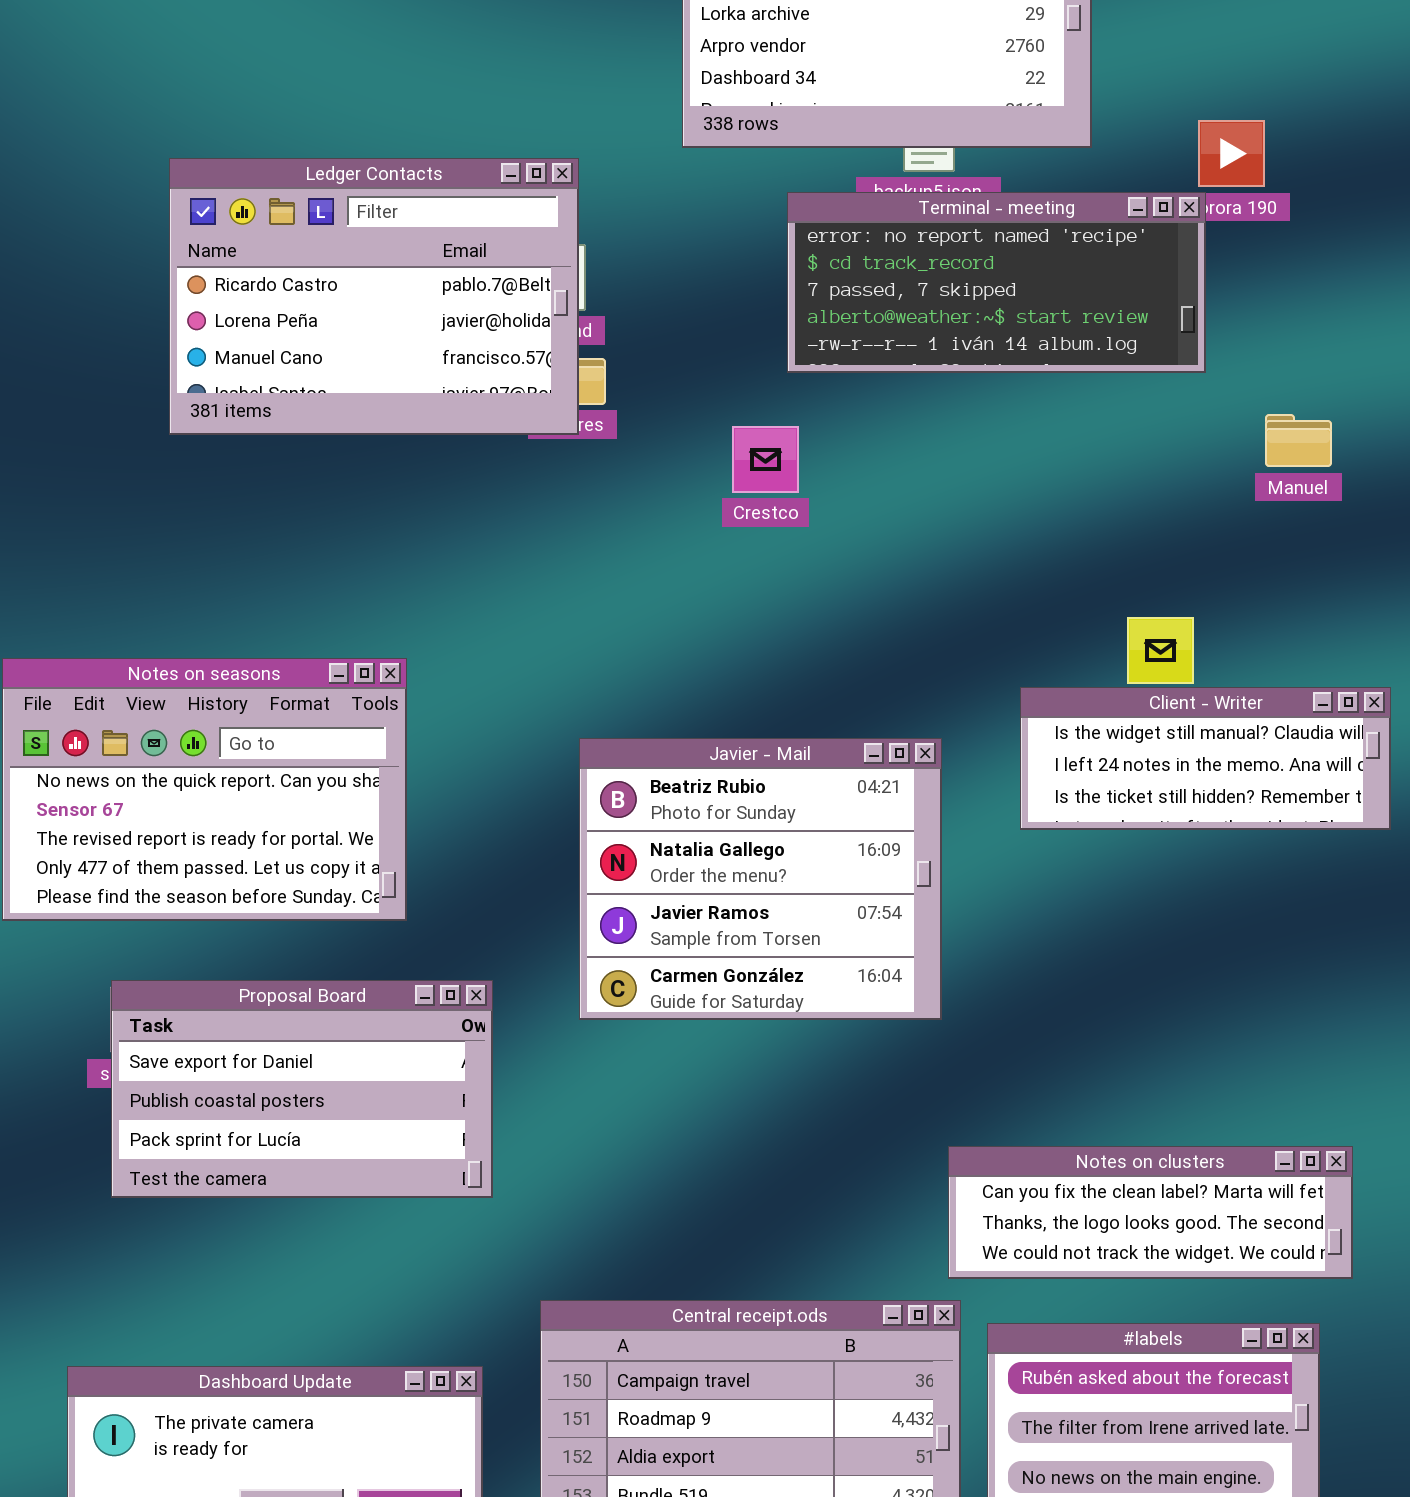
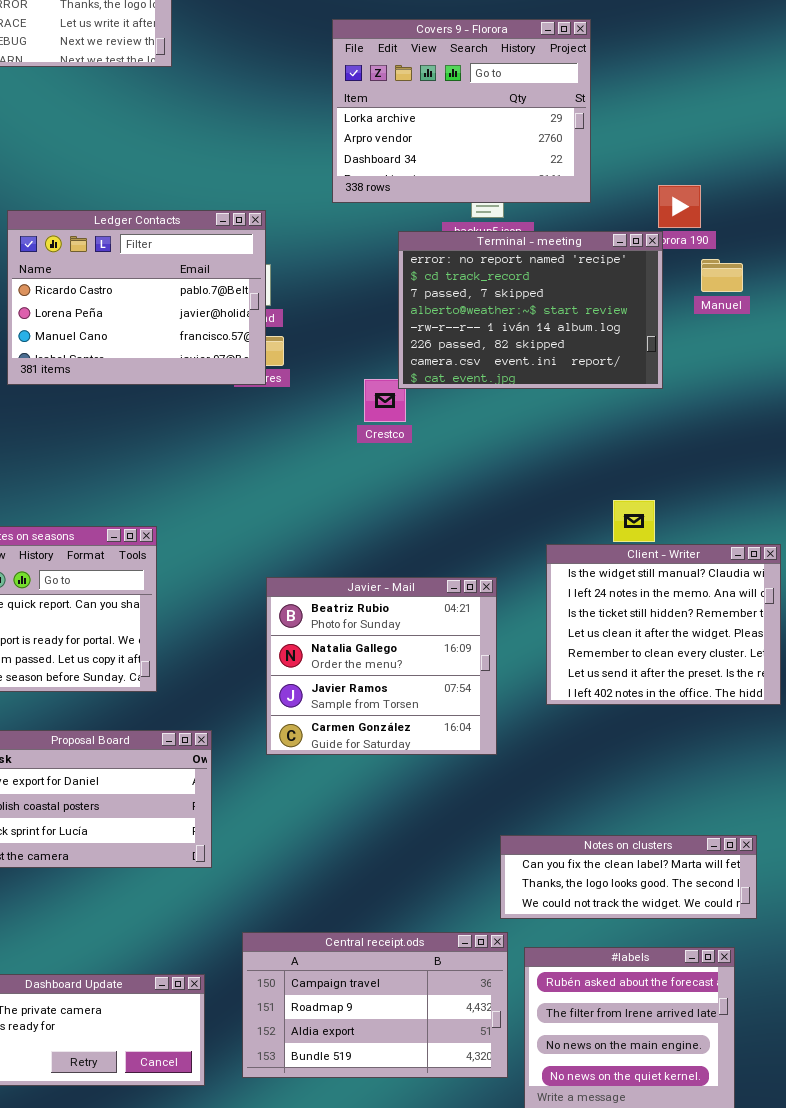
Terminal - meeting: [787,192,1206,373] -> [398,231,663,389], resized
Manuel: [1265,414,1332,467] -> [701,259,743,292], moved
Client - Writer: [1020,687,1391,830] -> [546,544,781,705], resized

